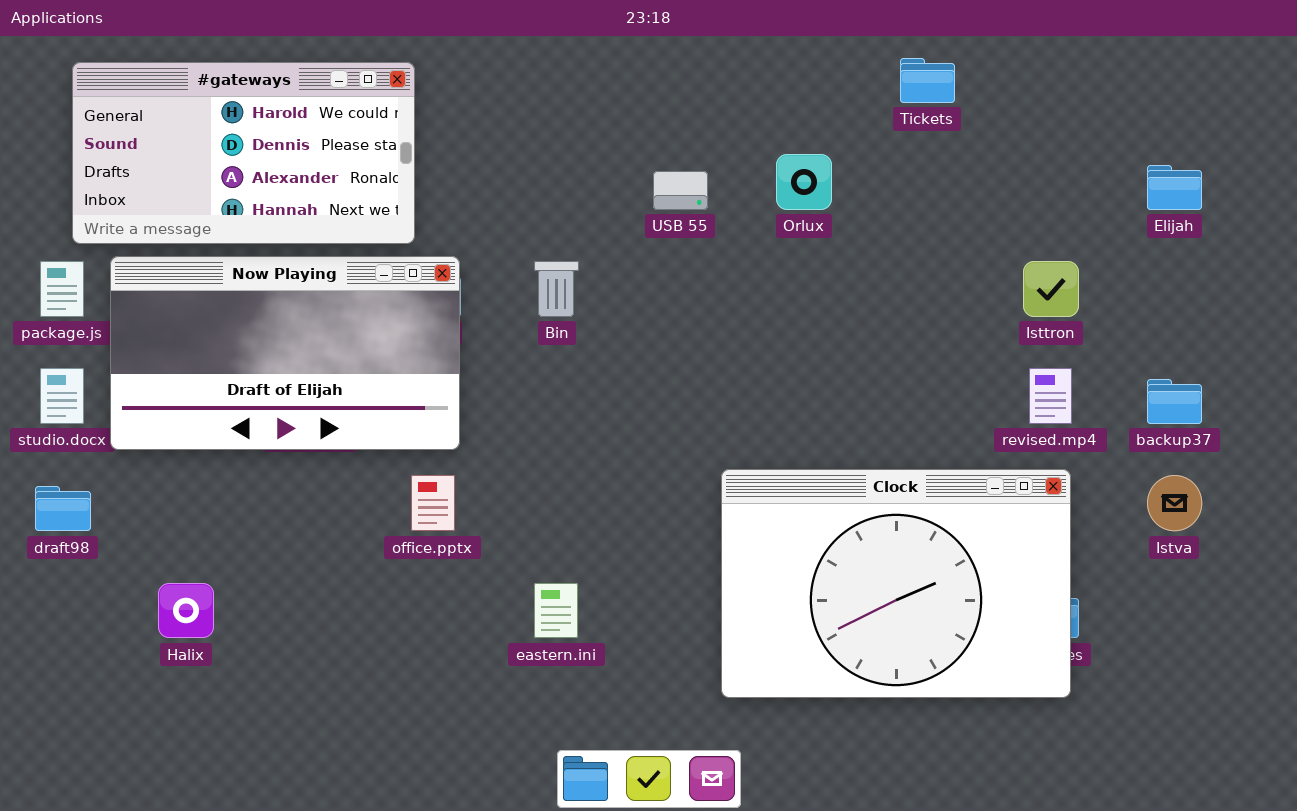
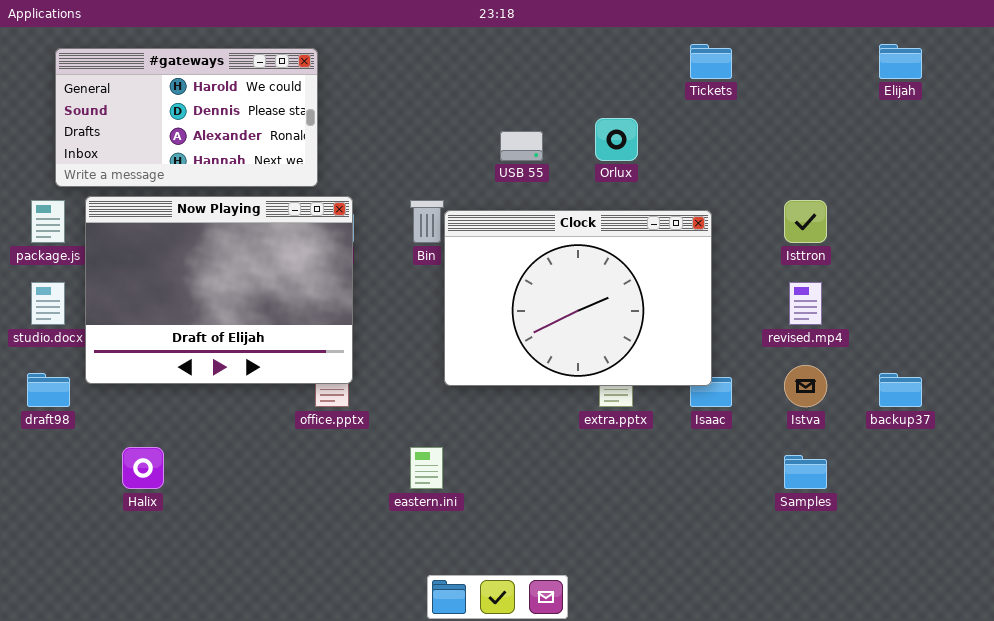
Elijah: [1147,165,1202,210] -> [879,44,922,79], moved
Now Playing: [110,256,460,450] -> [85,196,353,384], resized
backup37: [1147,379,1202,424] -> [879,373,922,407], moved
Clock: [721,469,1071,698] -> [444,210,712,386], moved
Istva: [1147,475,1202,531] -> [784,365,827,407], moved

